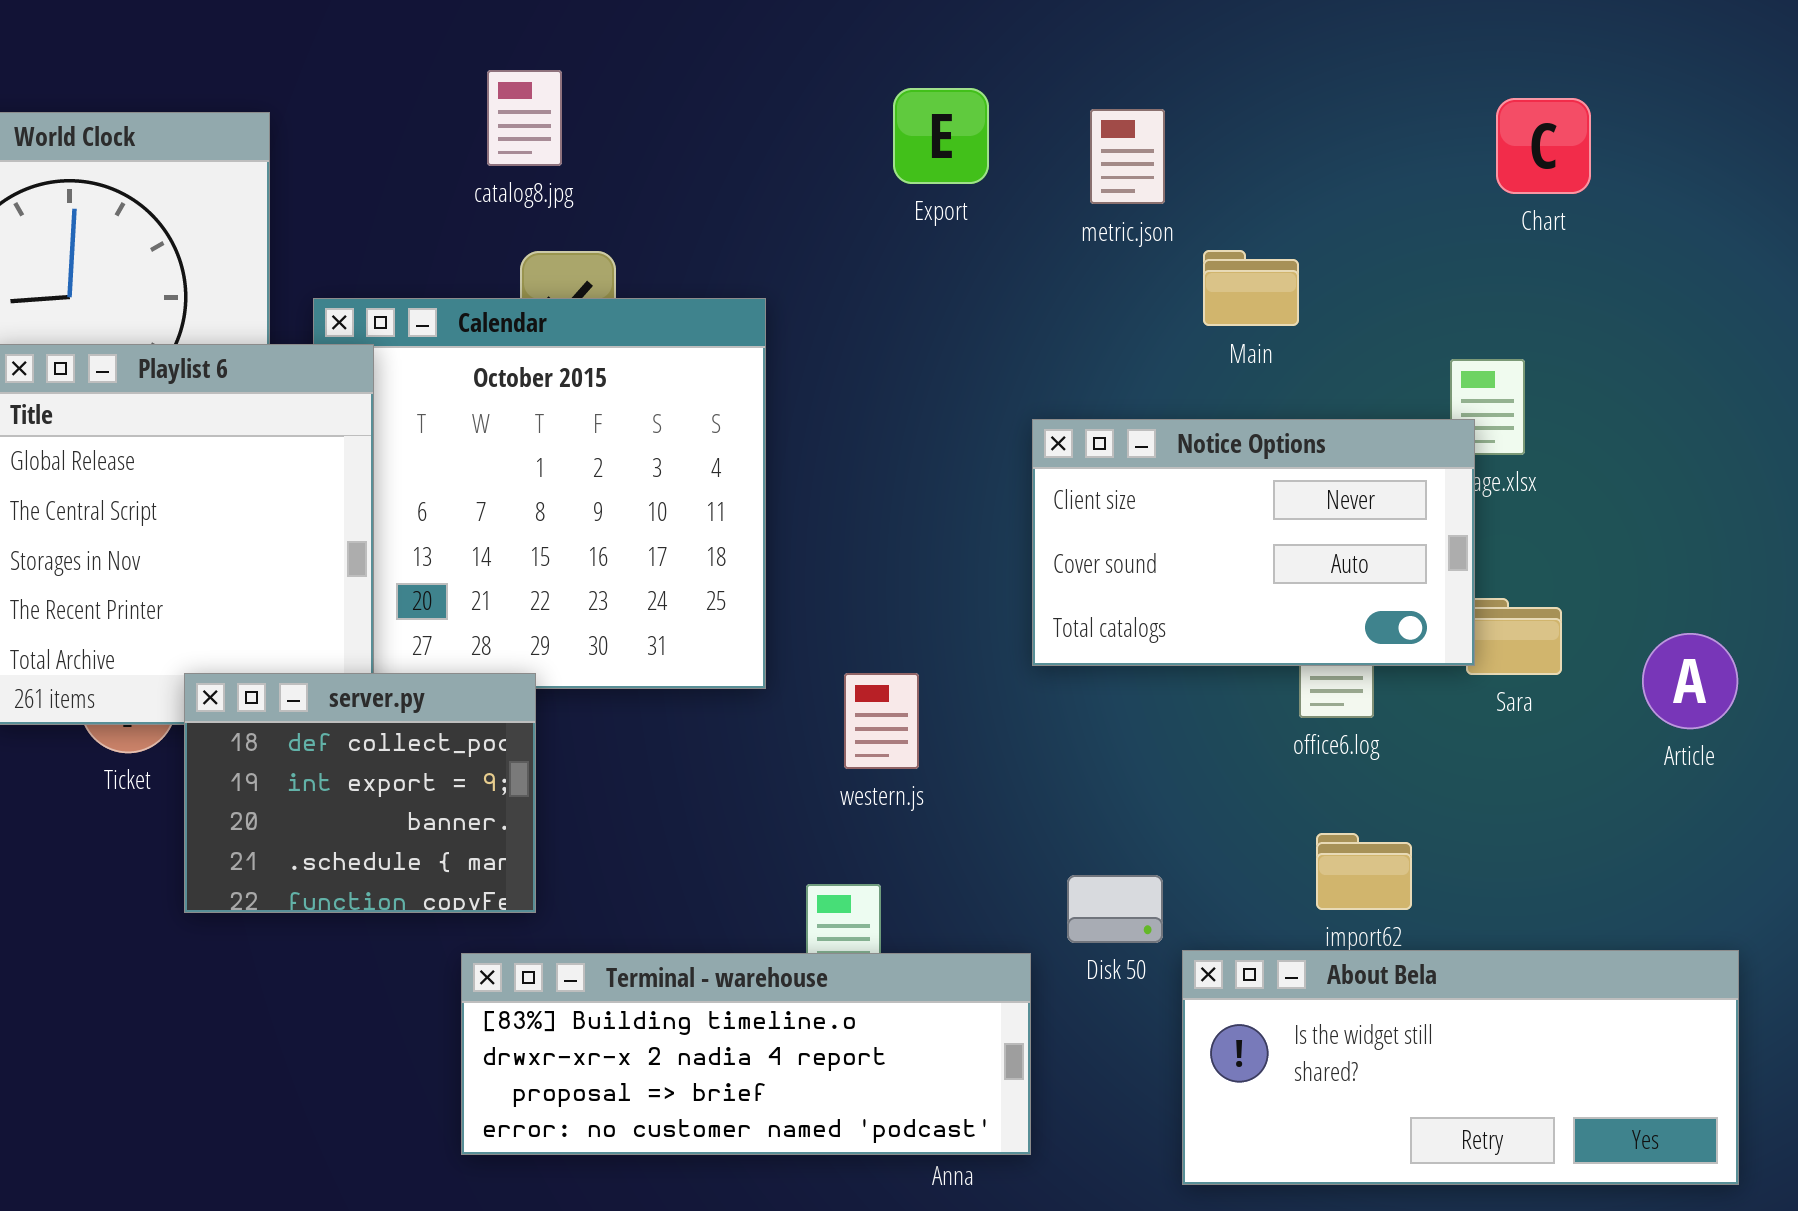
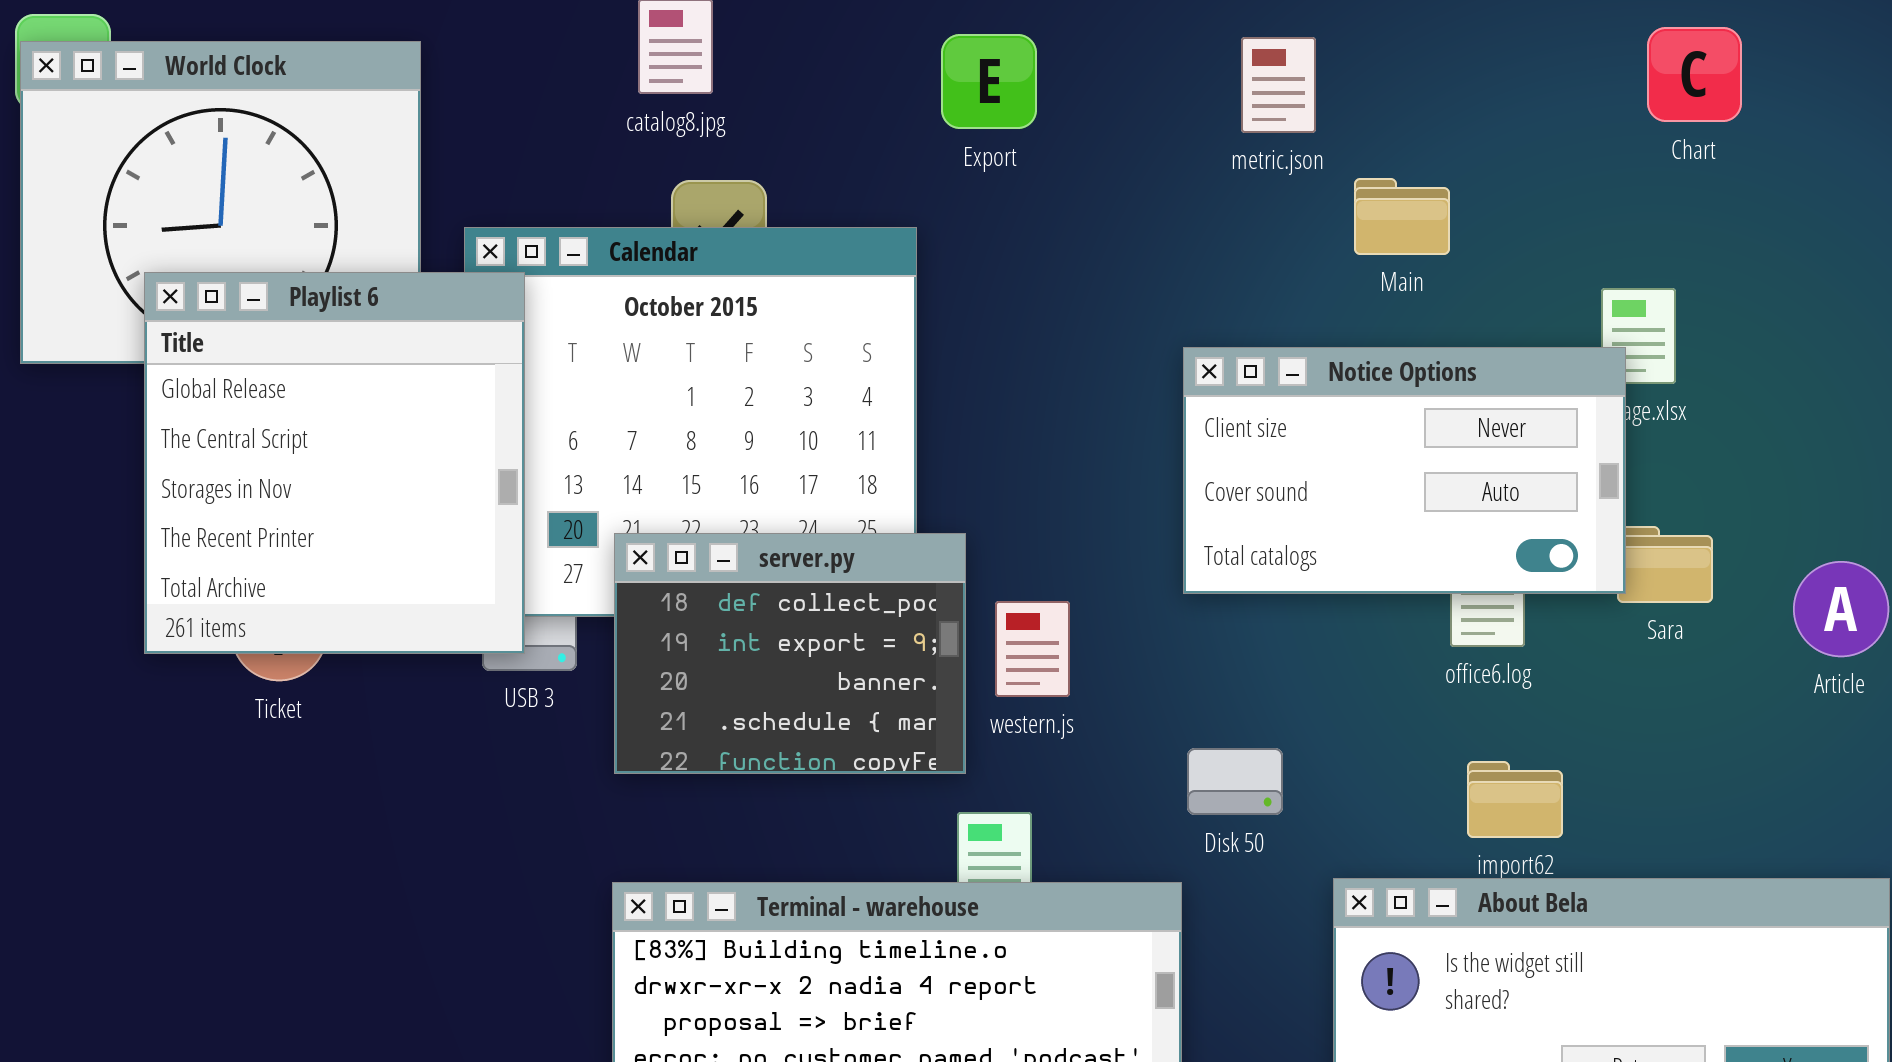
Export: [893,88,989,184] -> [941,34,1037,129], moved
server.py: [184,673,536,913] -> [614,533,966,774], moved
Disk 50: [1067,875,1163,943] -> [1187,748,1283,815], moved

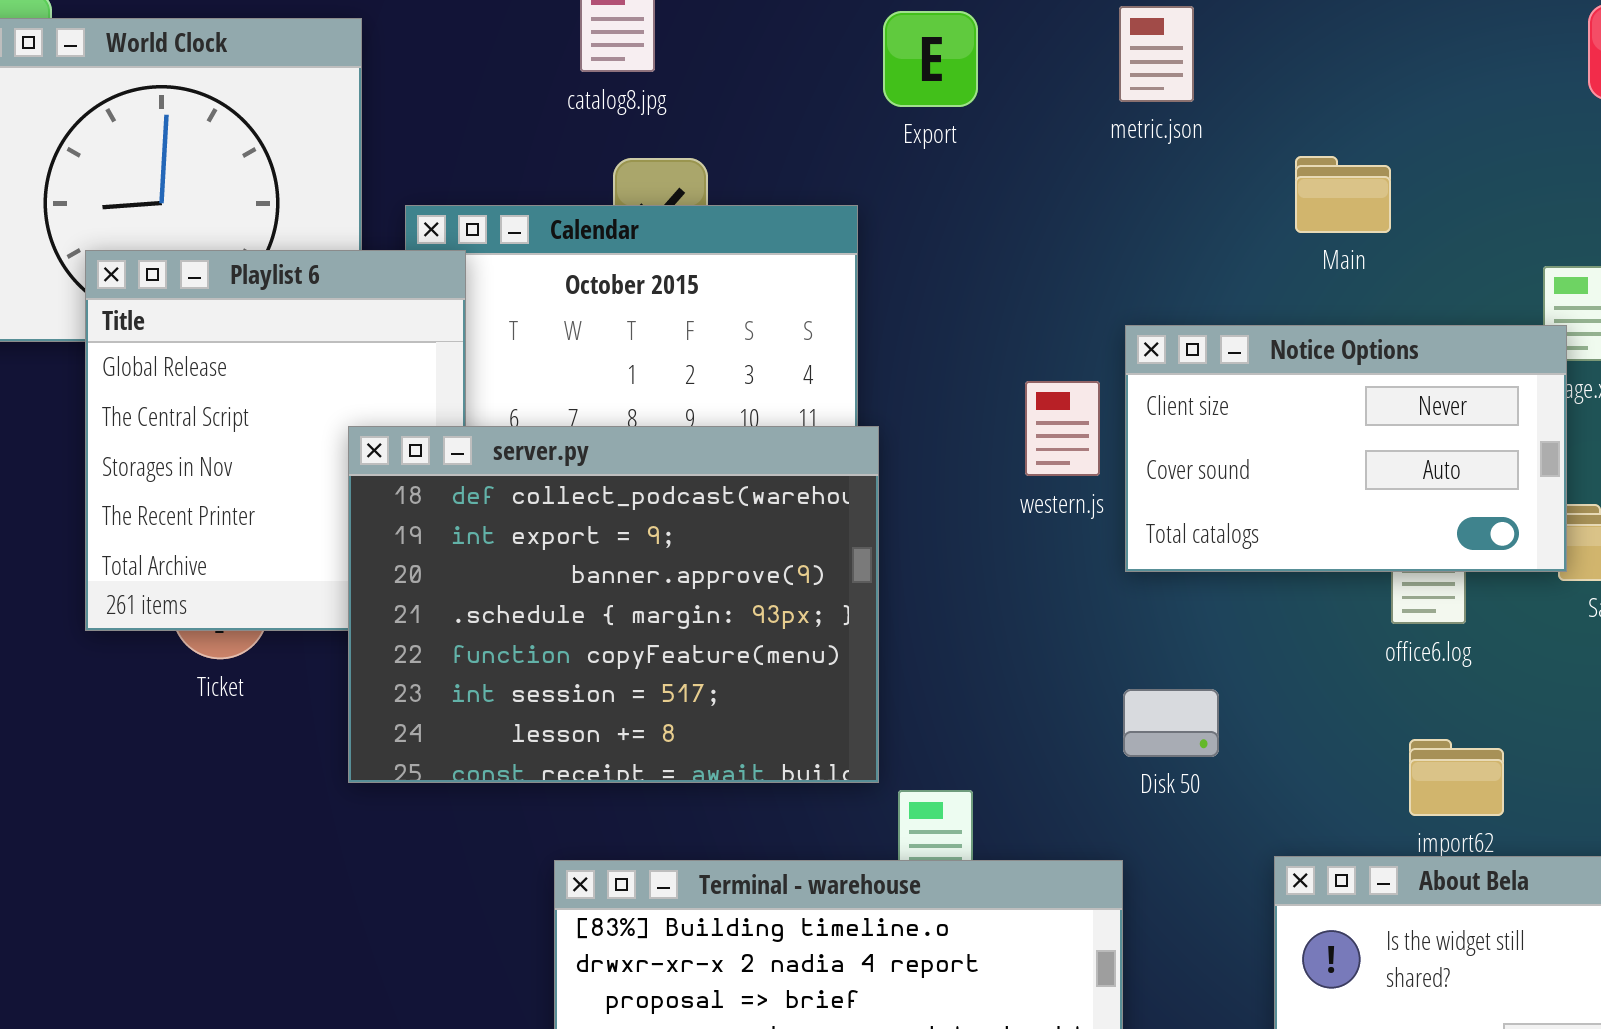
metric.json: [1241,37,1316,133] -> [1119,6,1194,102], moved
server.py: [614,533,966,774] -> [348,426,879,783], moved, resized
western.js: [995,601,1070,697] -> [1025,381,1100,476], moved
Disk 50: [1187,748,1283,815] -> [1123,689,1219,757], moved

